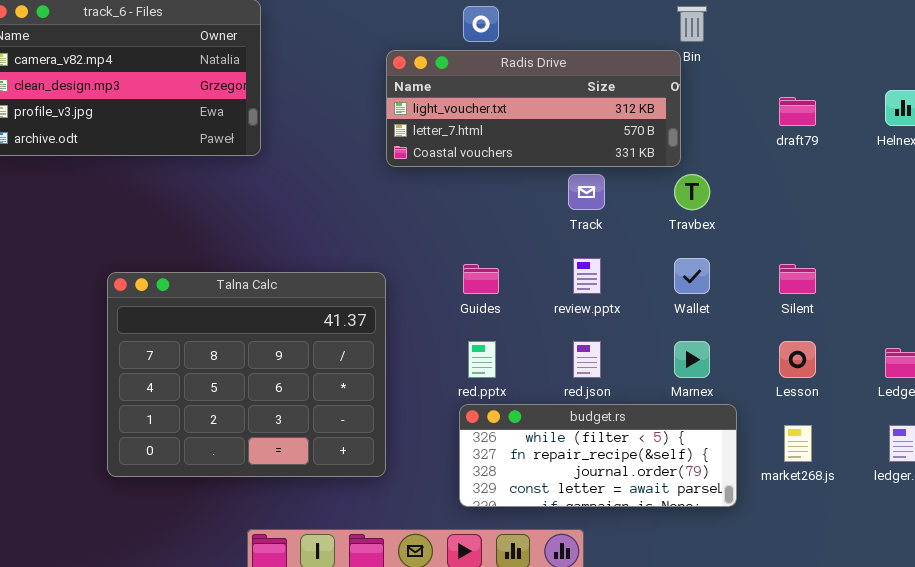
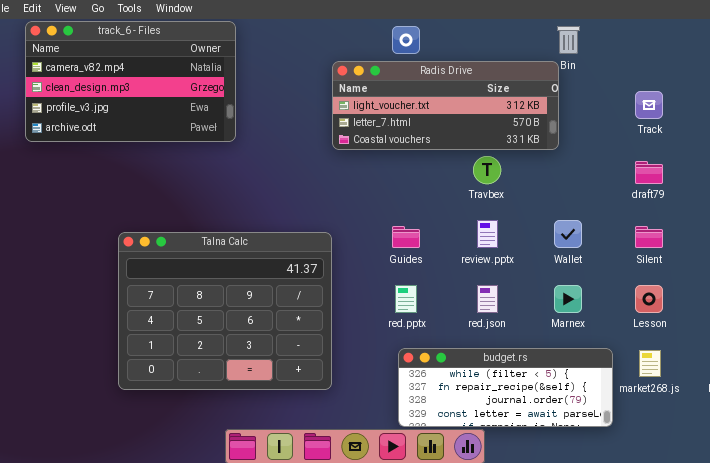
draft79: [779,97,816,126] -> [635,161,663,184], moved
Track: [568,174,605,210] -> [635,91,663,119], moved
Travbex: [674,174,710,210] -> [473,156,501,184], moved
budget.rs: [459,404,737,507] -> [398,348,613,427], moved

